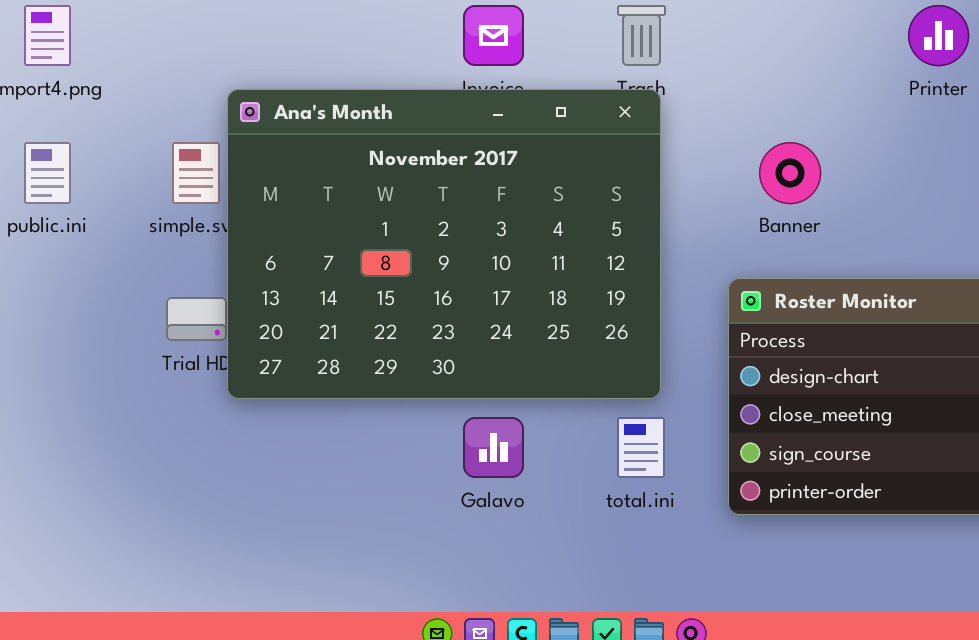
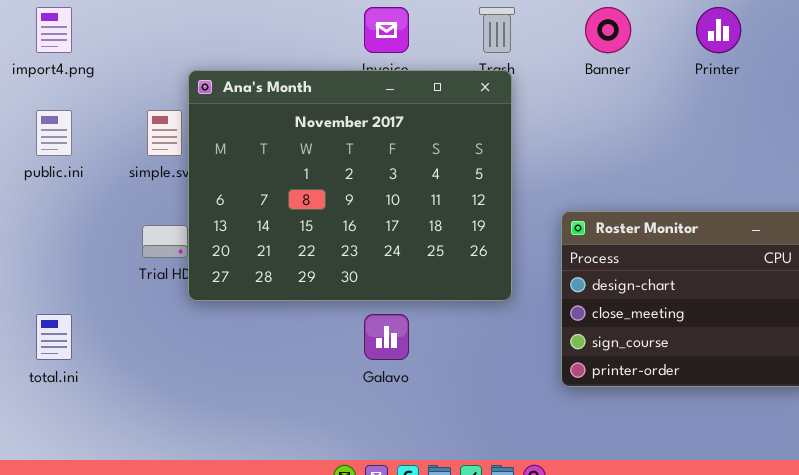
Banner: [759,142,821,204] -> [585,7,631,53], moved
total.ini: [617,417,665,478] -> [36,314,72,360], moved

